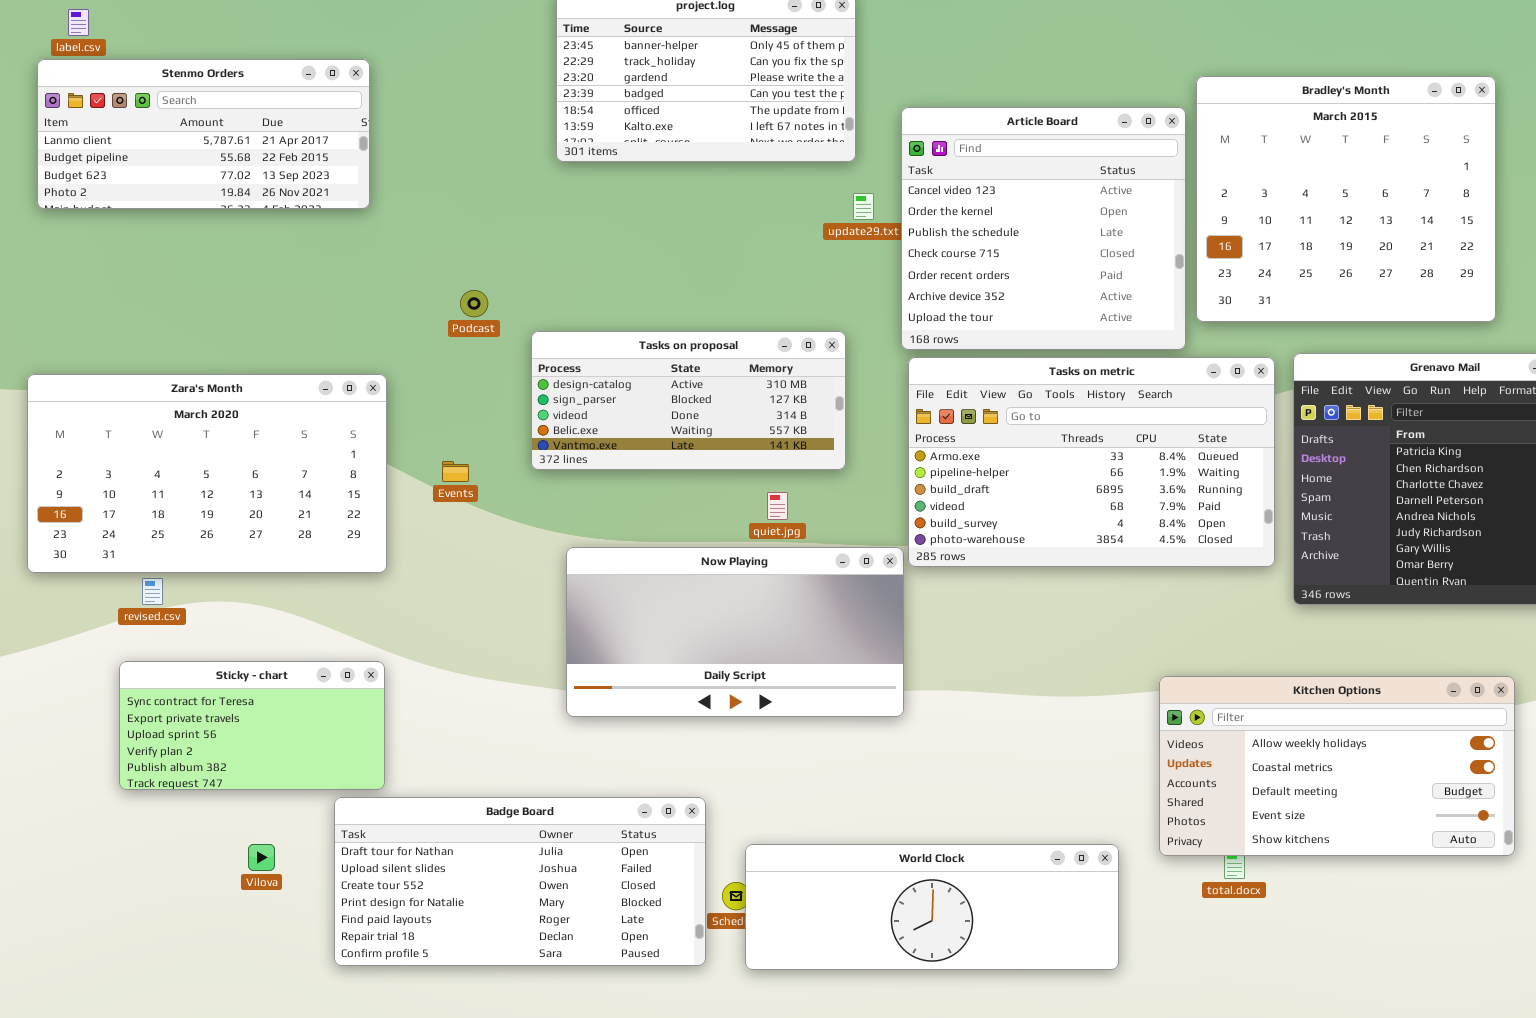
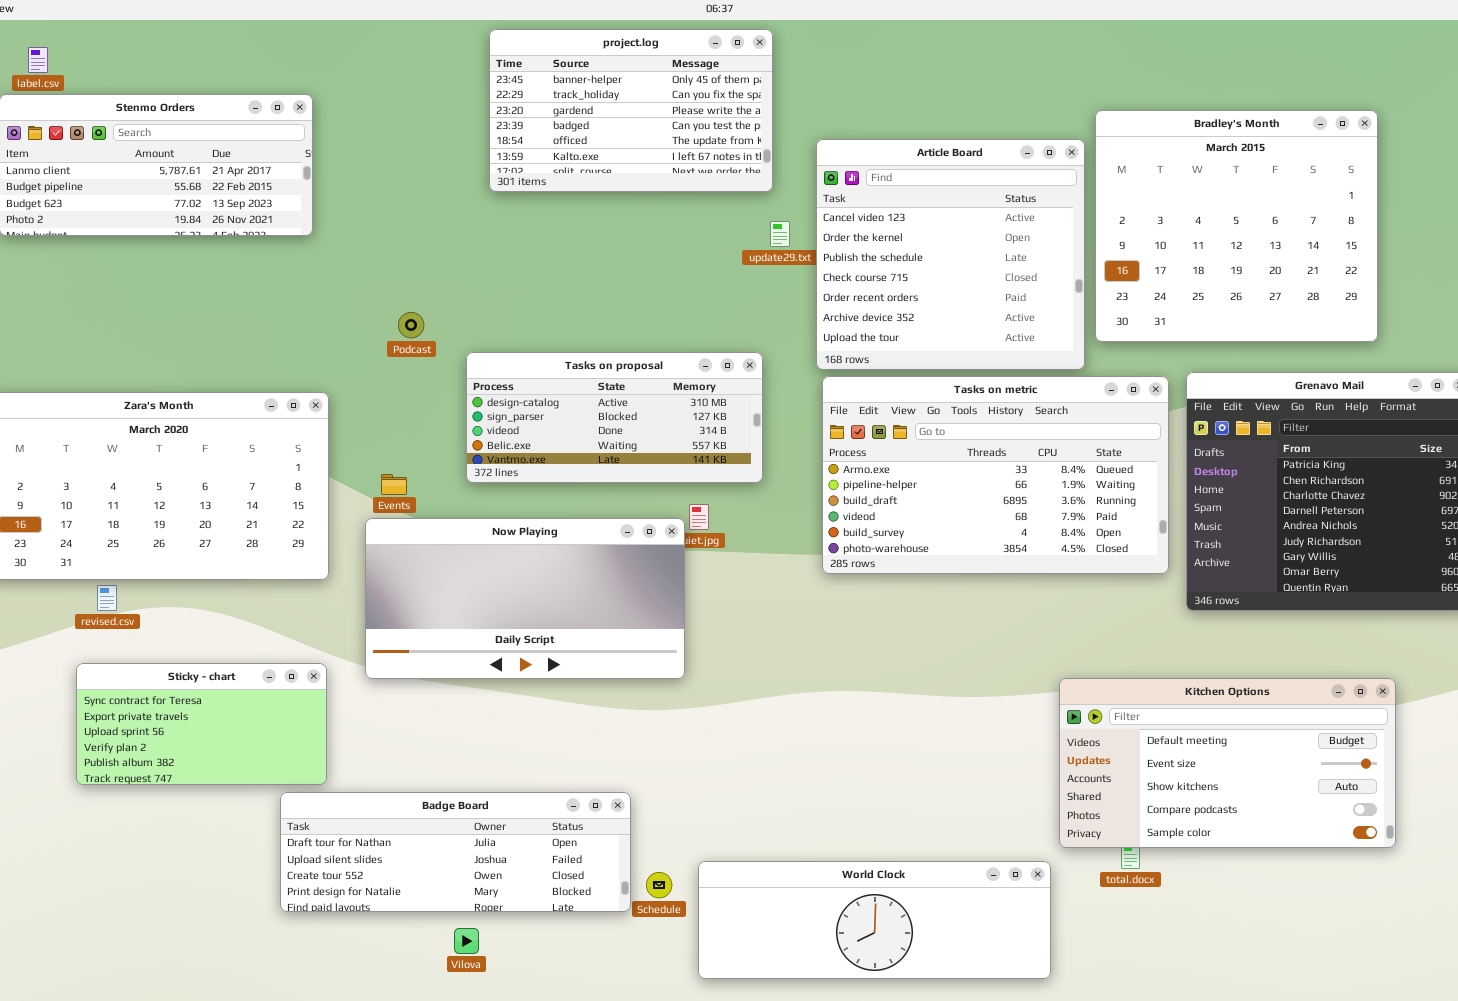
Now Playing: [566,547,904,717] -> [365,518,685,679], moved
Kitchen Options: [1159,676,1515,856] -> [1059,678,1396,848], scrolled down 2 rows
Badge Board: [334,797,706,966] -> [280,792,631,912], resized
Vilova: [248,844,275,871] -> [454,928,479,954], moved
World Clock: [745,844,1119,970] -> [698,861,1051,979], moved

